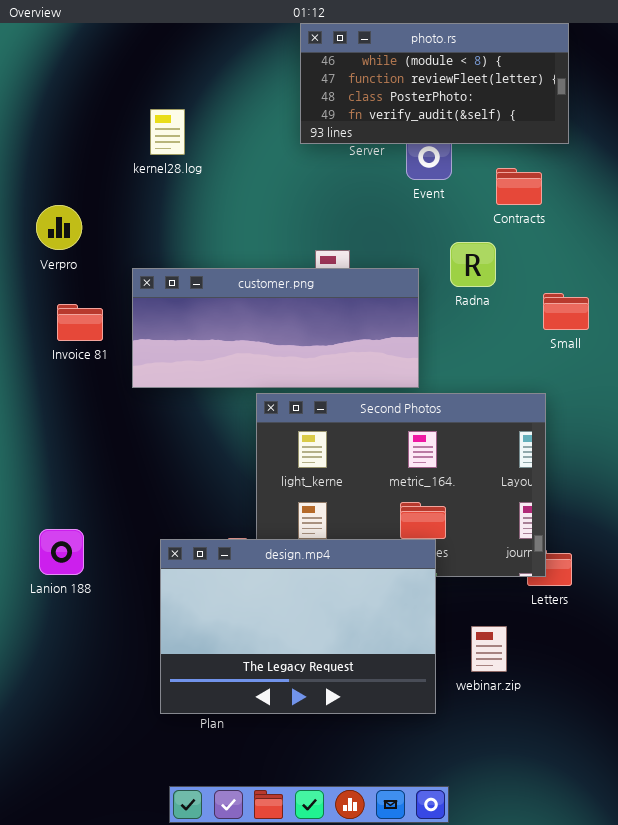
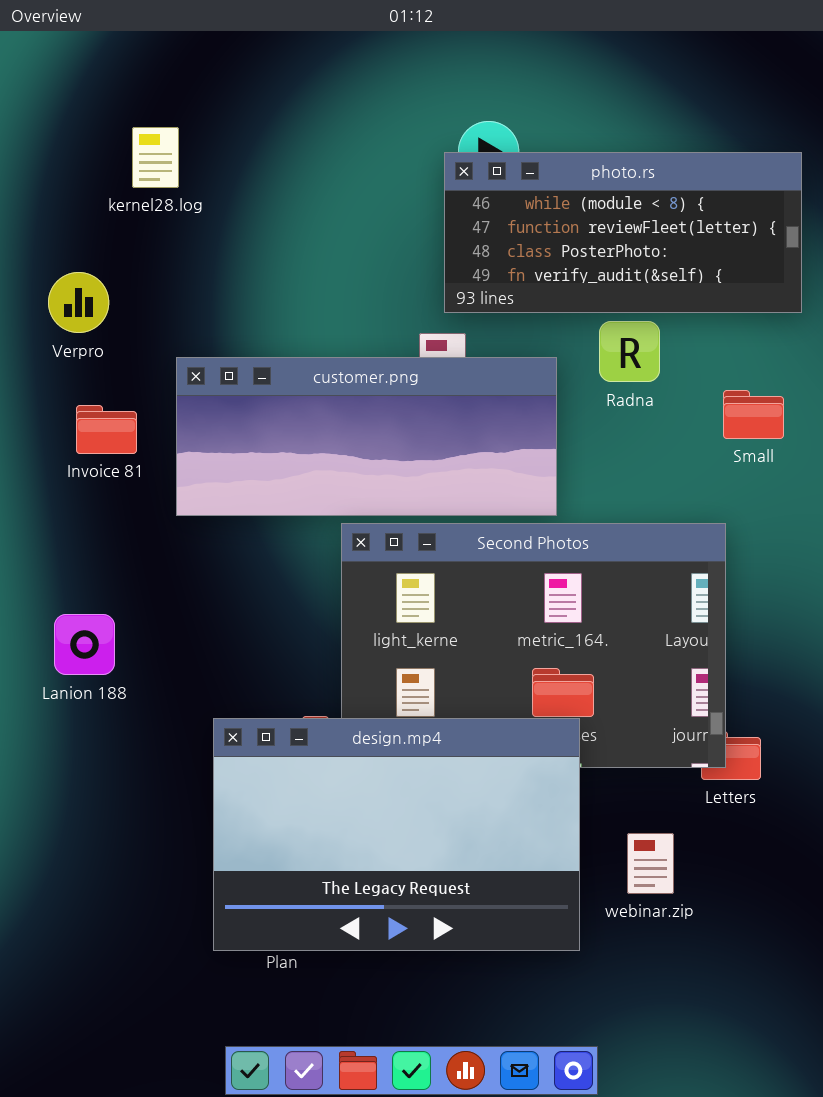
photo.rs: [300,23,569,144] -> [444,152,802,313], moved
kernel28.log: [150,109,185,155] -> [132,127,179,188], moved
Lanion 188: [39,529,84,575] -> [54,614,115,675], moved

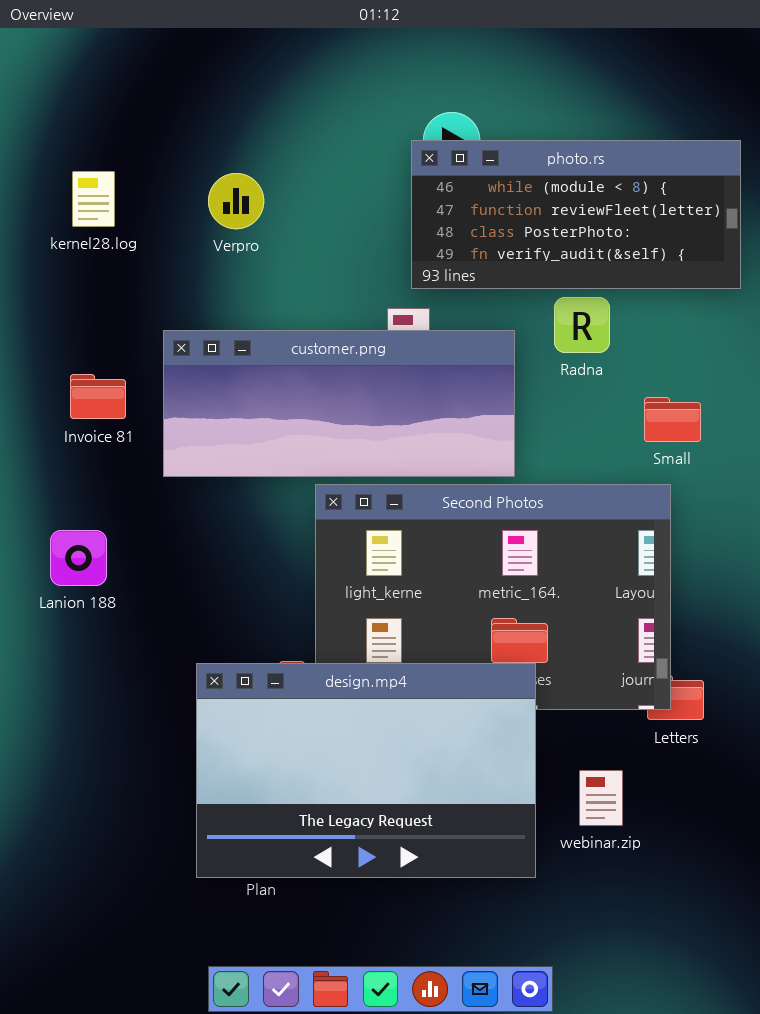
kernel28.log: [132,127,179,188] -> [72,171,115,227], moved
Verpro: [48,272,109,333] -> [208,173,264,229], moved
Small: [723,390,784,439] -> [644,397,701,442], moved
Lanion 188: [54,614,115,675] -> [50,530,107,586], moved

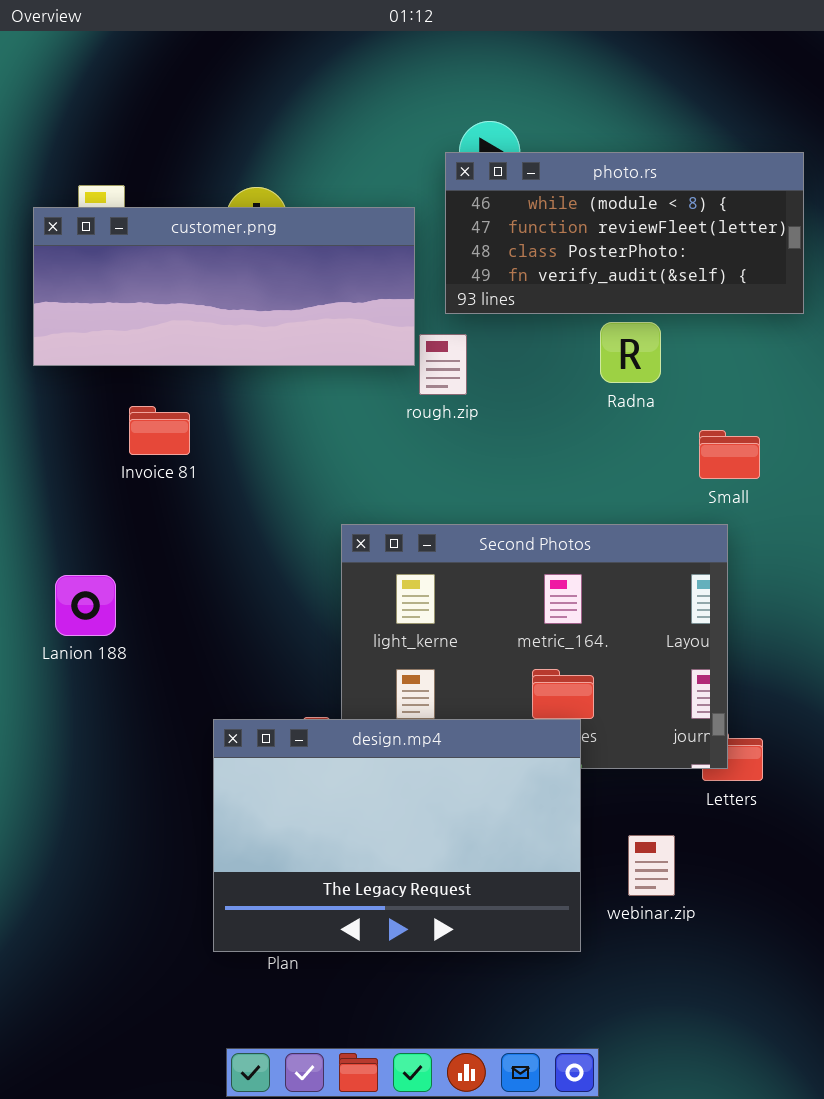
customer.png: [163,330,515,477] -> [33,207,415,366], moved
Invoice 81: [70,374,126,419] -> [129,406,190,455], moved

